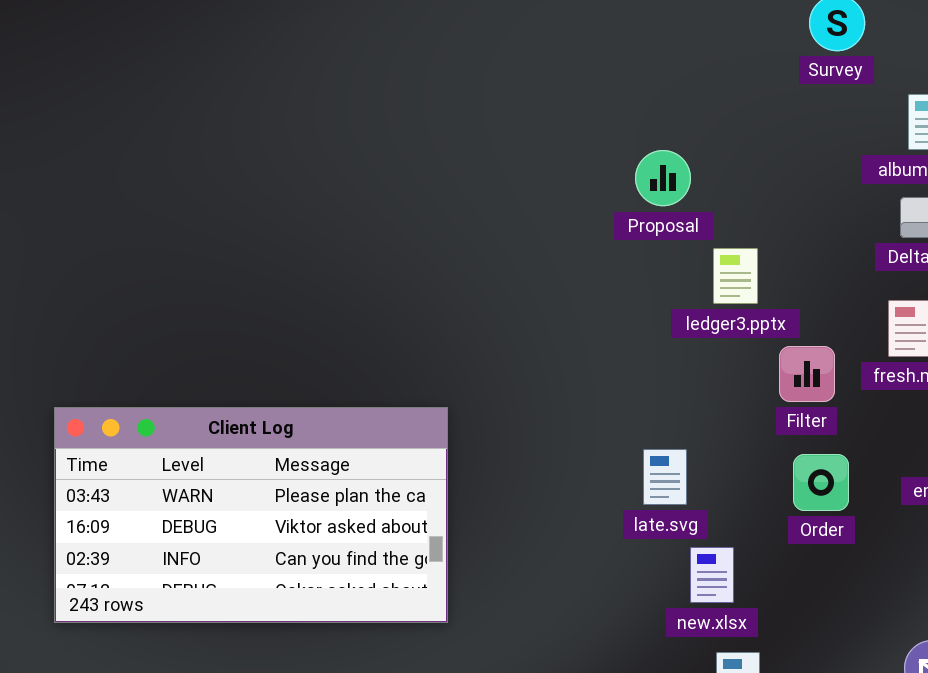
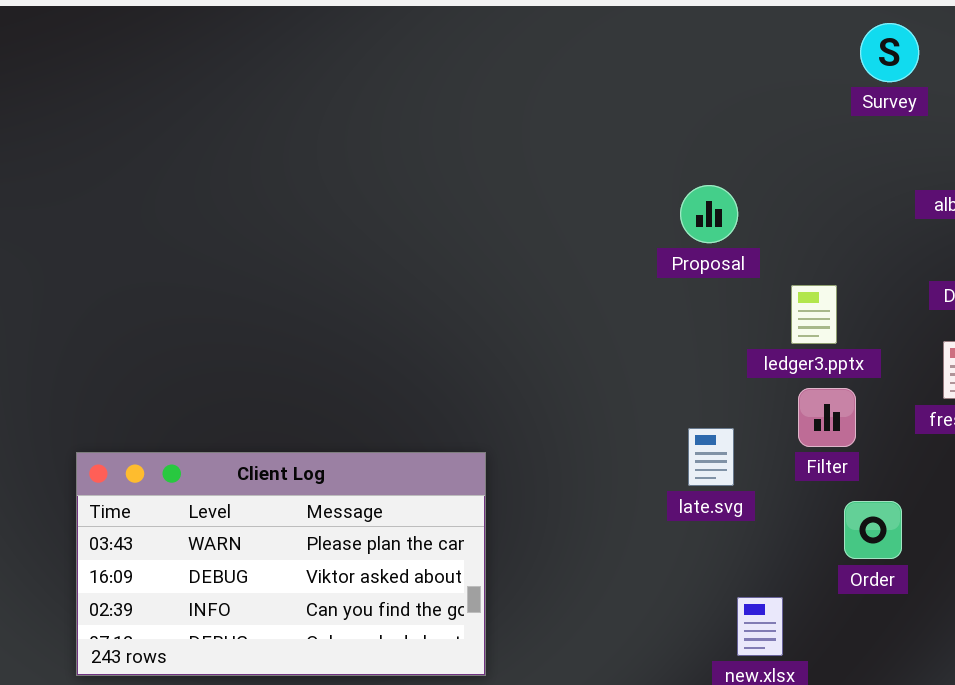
ledger3.pptx: [713,248,758,304] -> [791,285,837,344], moved
Filter: [779,346,835,402] -> [798,388,856,447], moved
late.svg: [643,449,687,505] -> [688,428,734,486], moved

